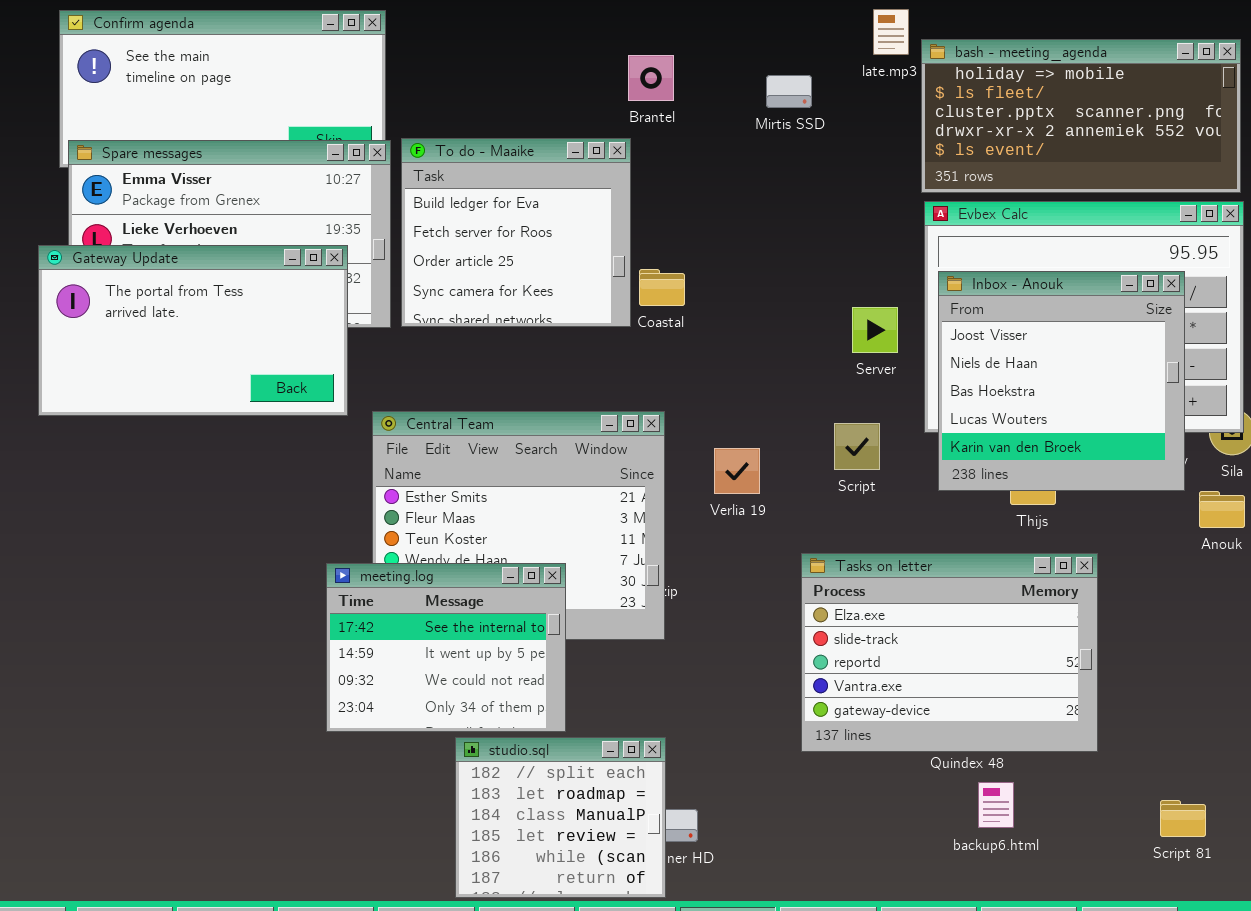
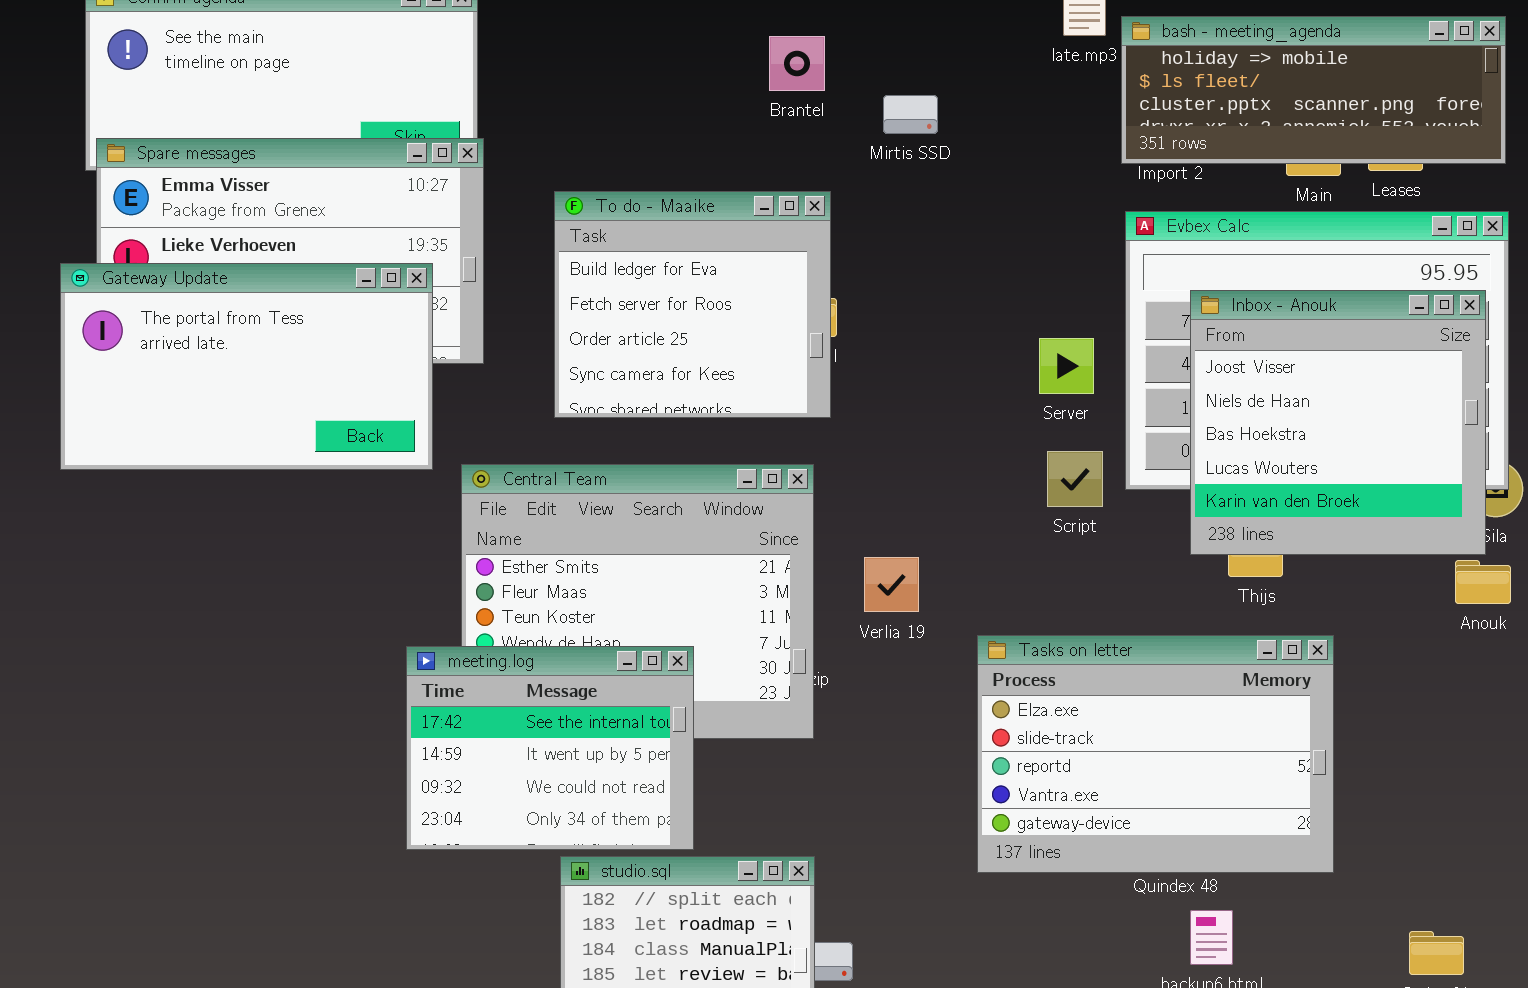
bash - meeting_agenda: [921,39,1241,193] -> [1121,16,1506,164], resized
Mirtis SSD: [766,75,812,108] -> [883,95,938,134], moved
To do - Maaike: [401,138,631,327] -> [554,191,831,418], moved
Inbox - Anouk: [938,271,1185,491] -> [1190,290,1486,555], moved
Script: [834,423,880,470] -> [1047,451,1103,507], moved
Verlia 19: [714,448,760,494] -> [864,557,919,612], moved

